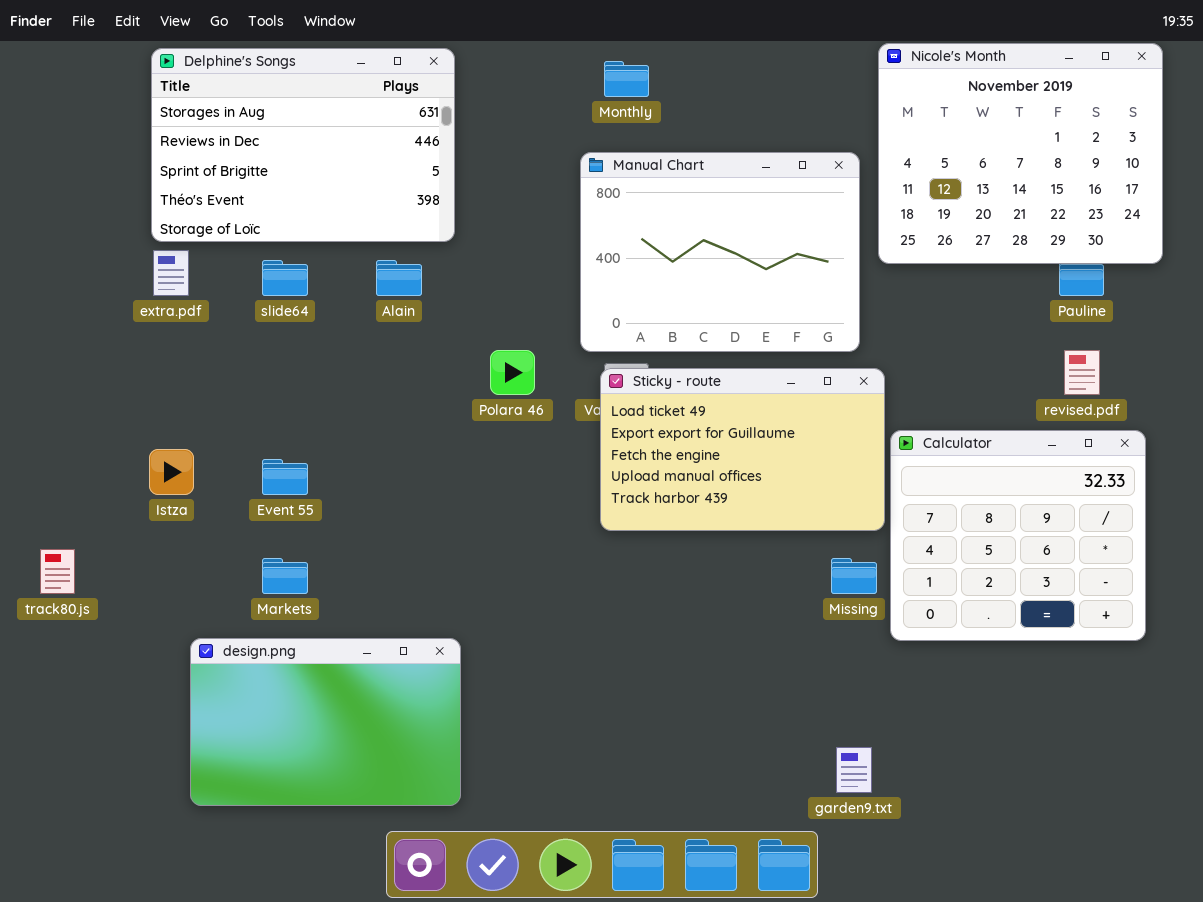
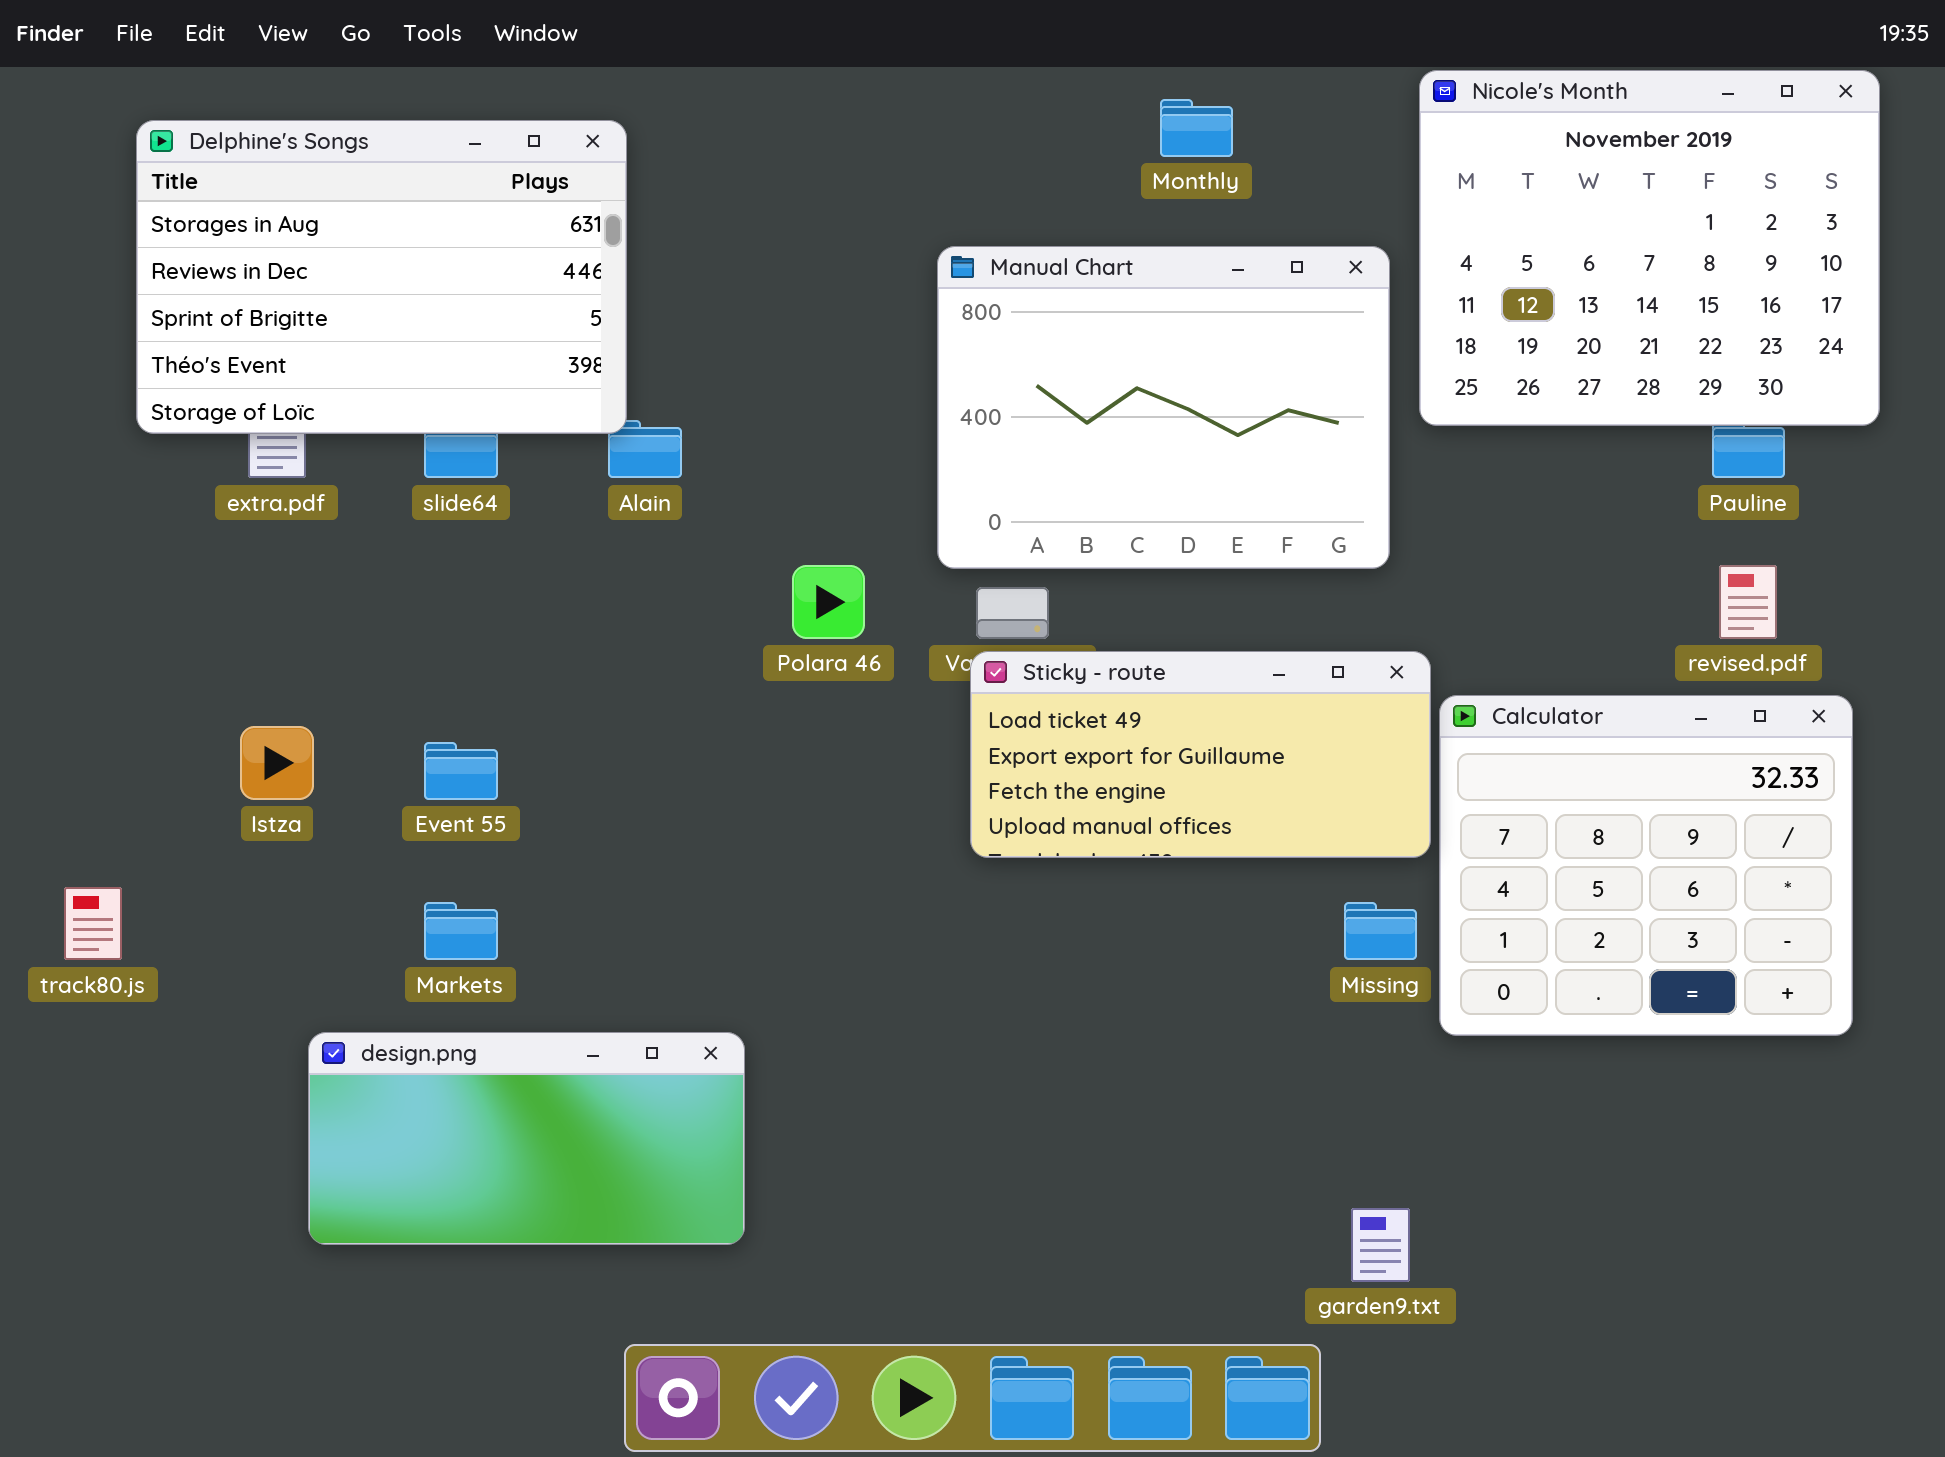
Delphine's Songs: [151,48,455,242] -> [136,120,627,434], moved
Monthly: [604,61,649,97] -> [1160,99,1233,157], moved
Sticky - route: [600,368,885,531] -> [970,651,1431,858], resized
design.png: [190,638,461,806] -> [308,1032,745,1245], resized

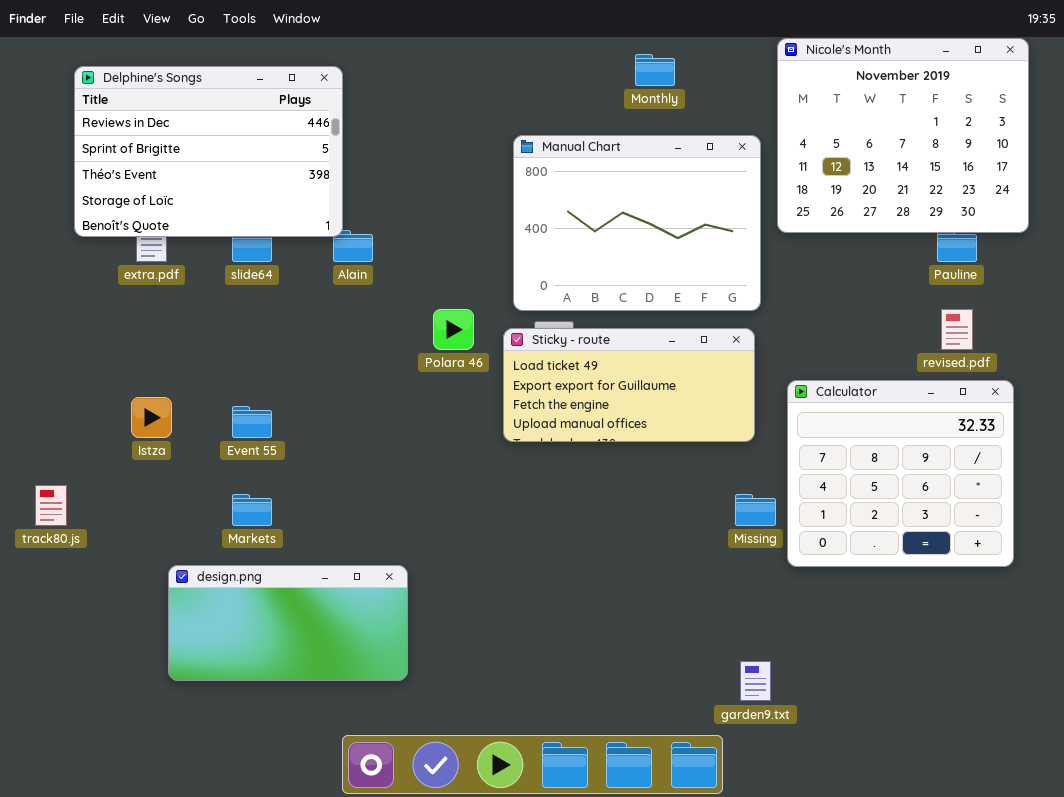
Delphine's Songs: [136,120,627,434] -> [74,66,343,237], scrolled down 1 row
Sticky - route: [970,651,1431,858] -> [503,328,755,442], moved

